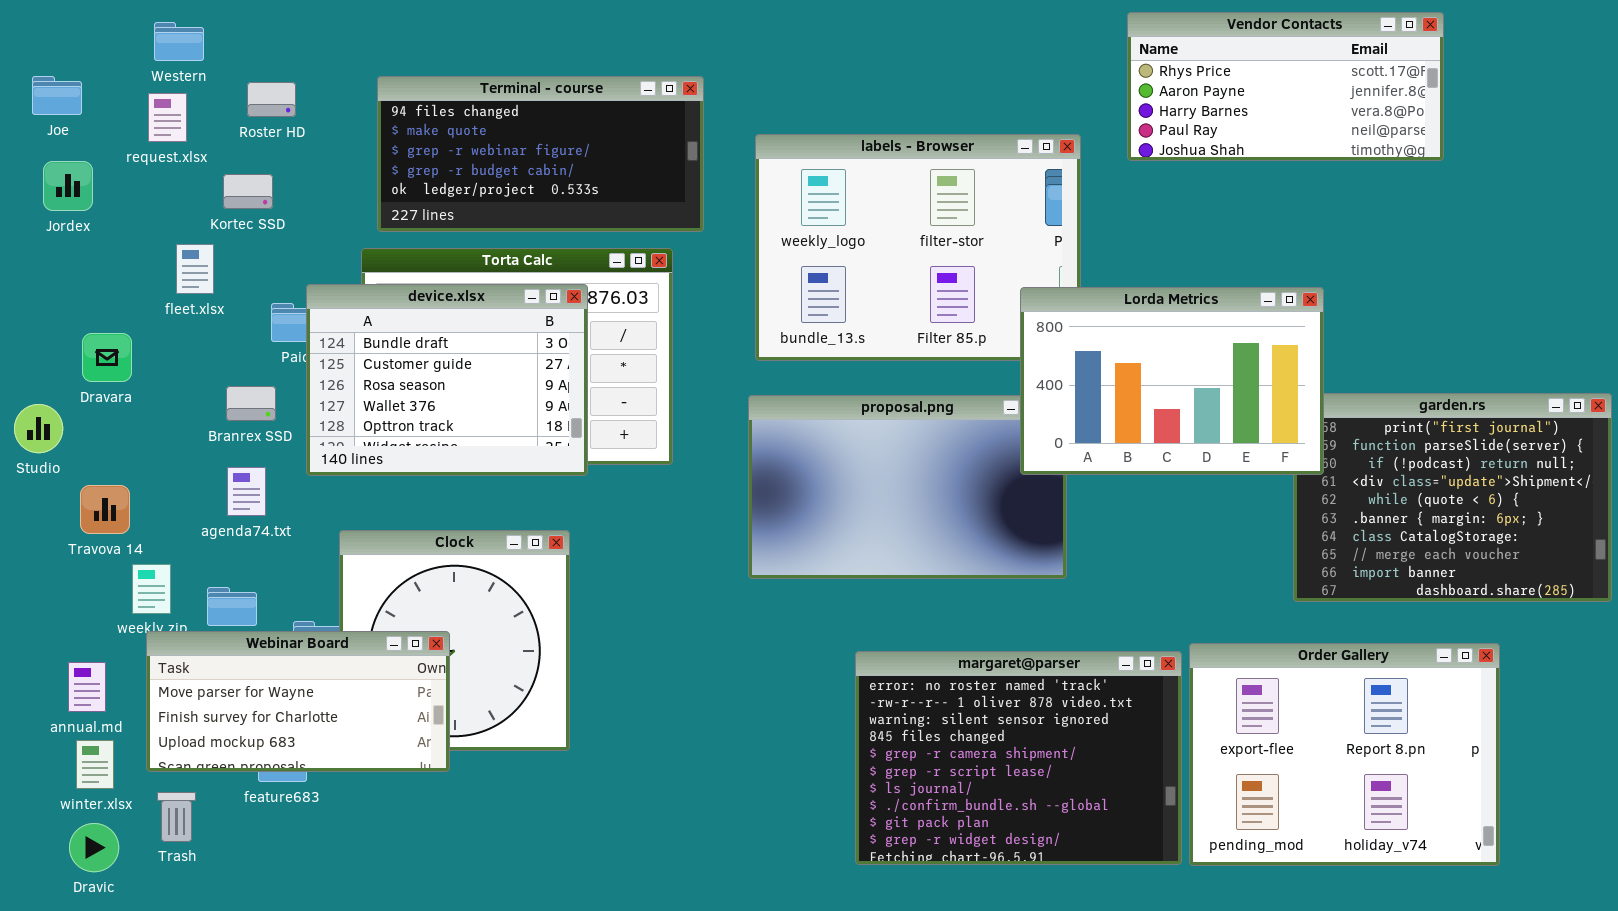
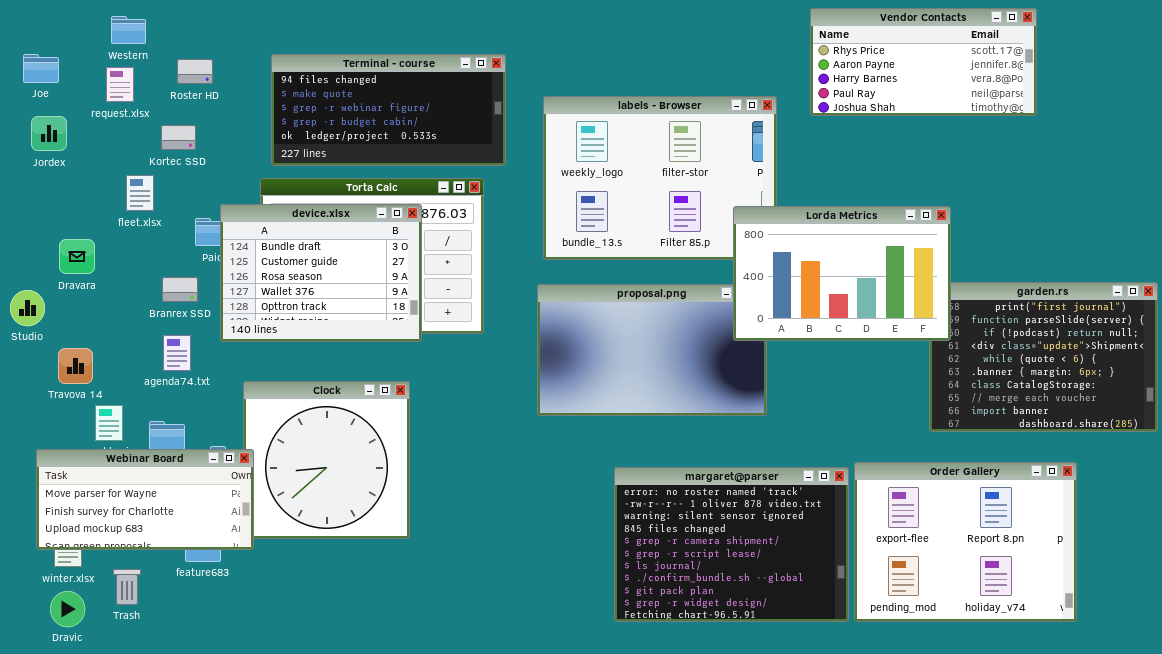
Webinar Board: [146,631,450,772] -> [36,449,254,550], moved

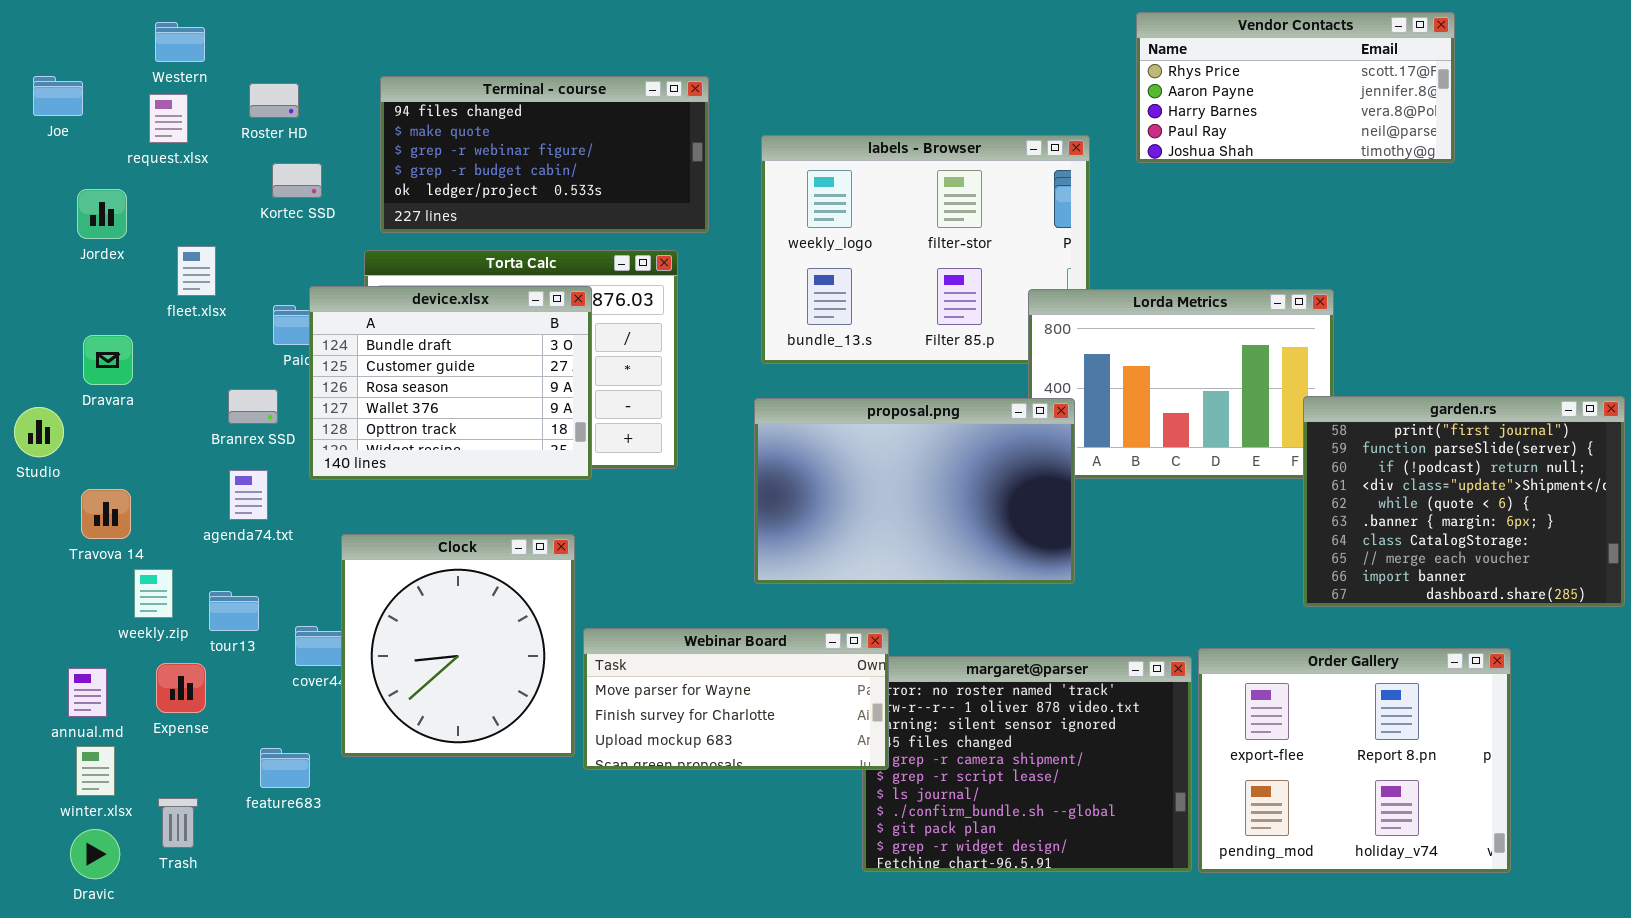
Jordex: [31,116,67,151] -> [77,189,127,239], moved
Kortec SSD: [161,125,196,150] -> [272,163,322,198], moved
garden.rs: [929,282,1158,432] -> [1303,396,1625,607], raised
proposal.png: [537,284,767,416] -> [754,398,1075,584], raised
Webinar Board: [36,449,254,550] -> [583,628,889,770], moved

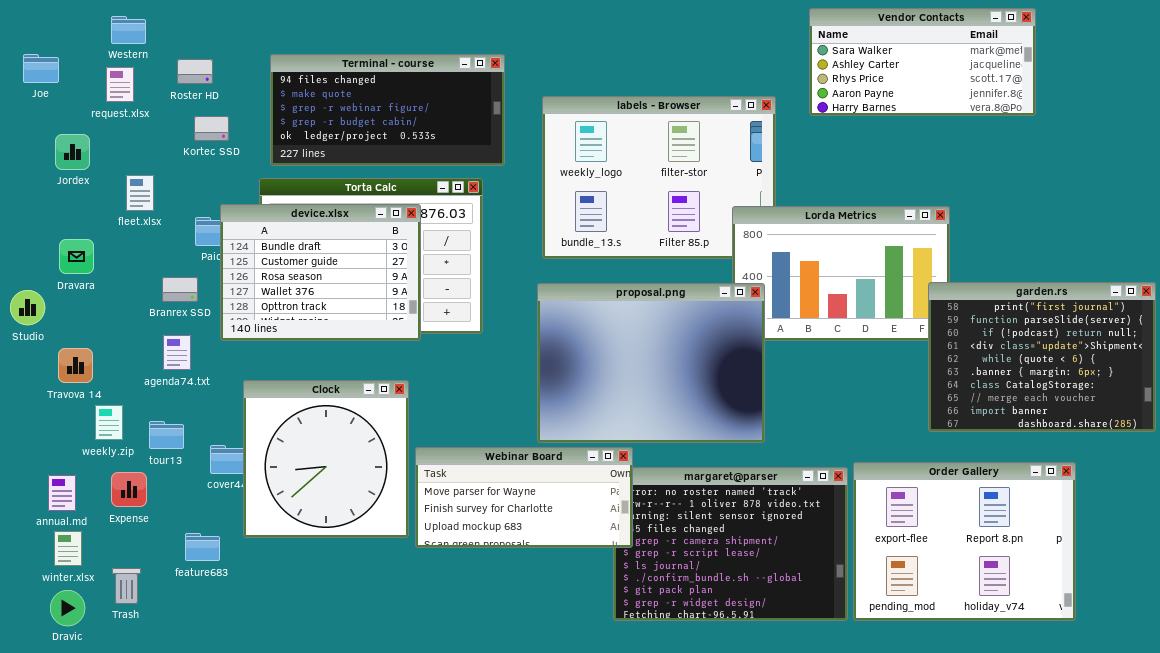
Vendor Contacts: [1136,12,1455,163] -> [809,8,1036,116], scrolled up 2 rows
proposal.png: [754,398,1075,584] -> [537,283,765,443], resized

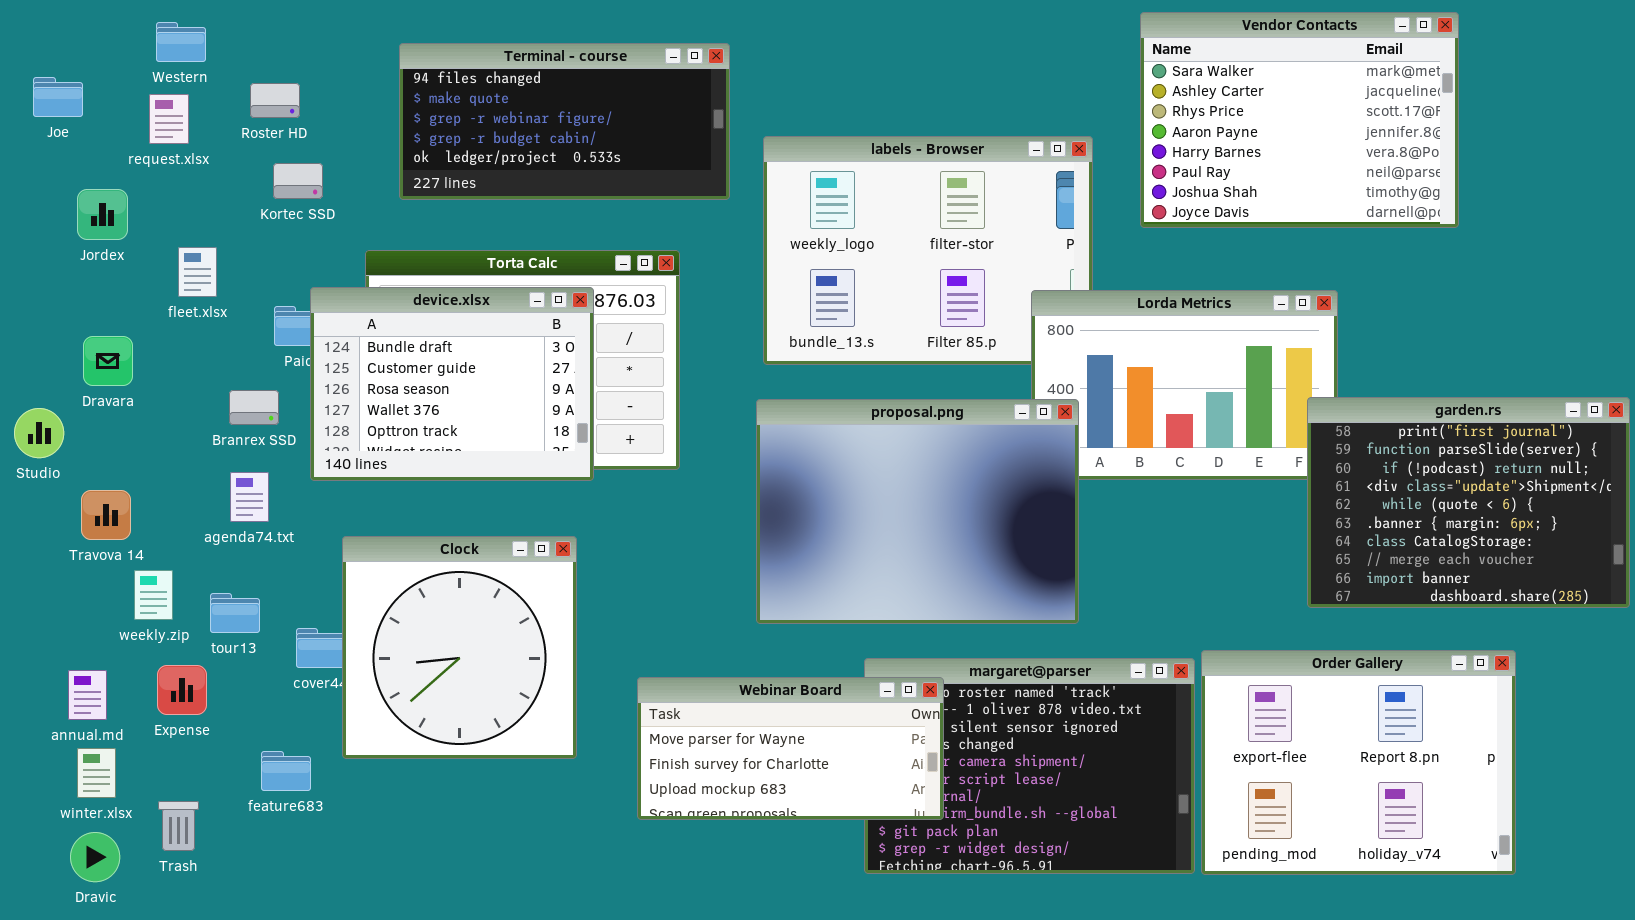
Vendor Contacts: [809,8,1036,116] -> [1140,12,1459,228], resized
Terminal - course: [270,54,505,166] -> [399,43,730,200], moved
Webinar Board: [415,447,633,548] -> [637,677,944,820], moved

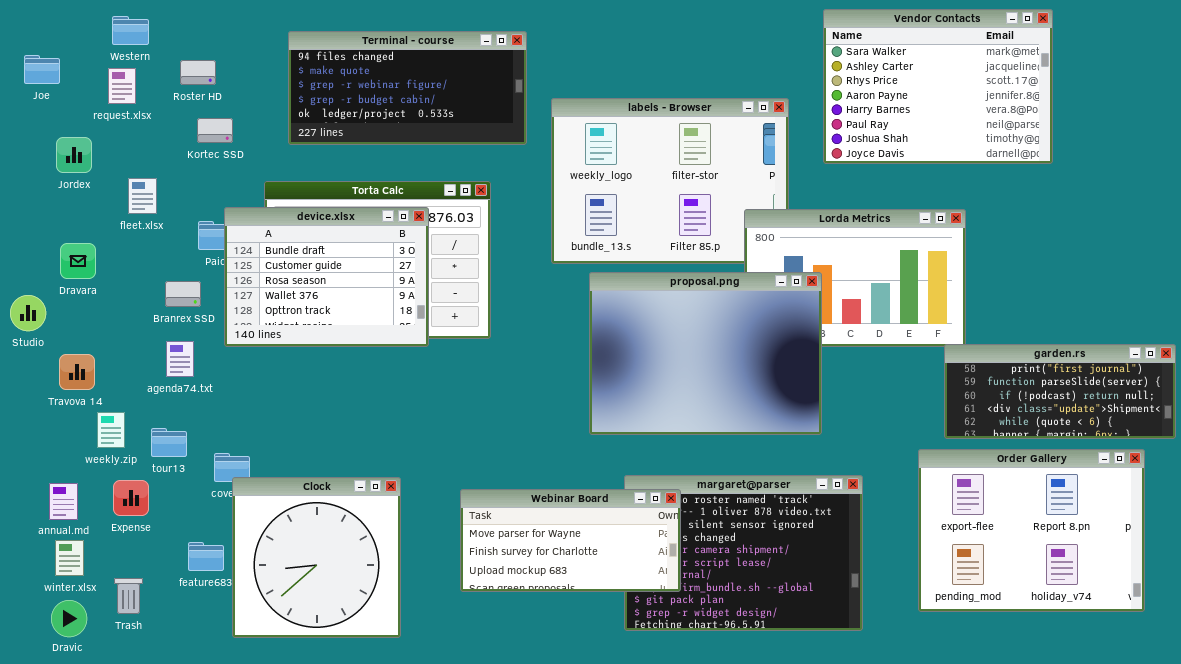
garden.rs: [1307,397,1630,608] -> [944,344,1176,439], resized
proposal.png: [756,399,1079,624] -> [589,272,822,435], moved
Clock: [342,536,577,759] -> [232,477,401,638], moved
Order Gallery: [1201,650,1516,875] -> [918,449,1145,612], moved

